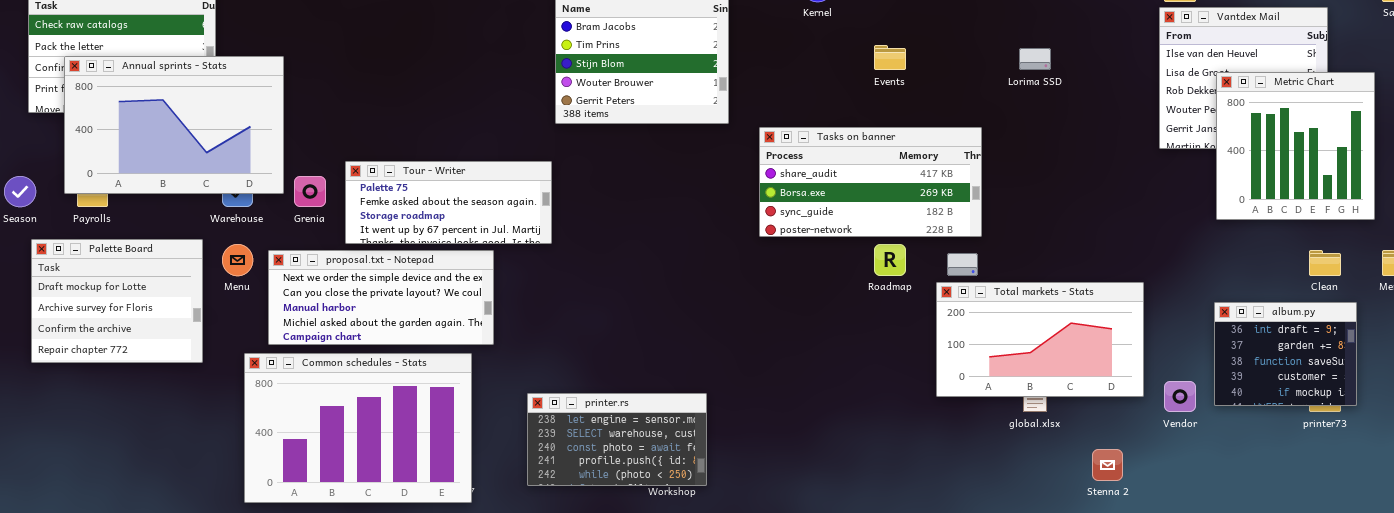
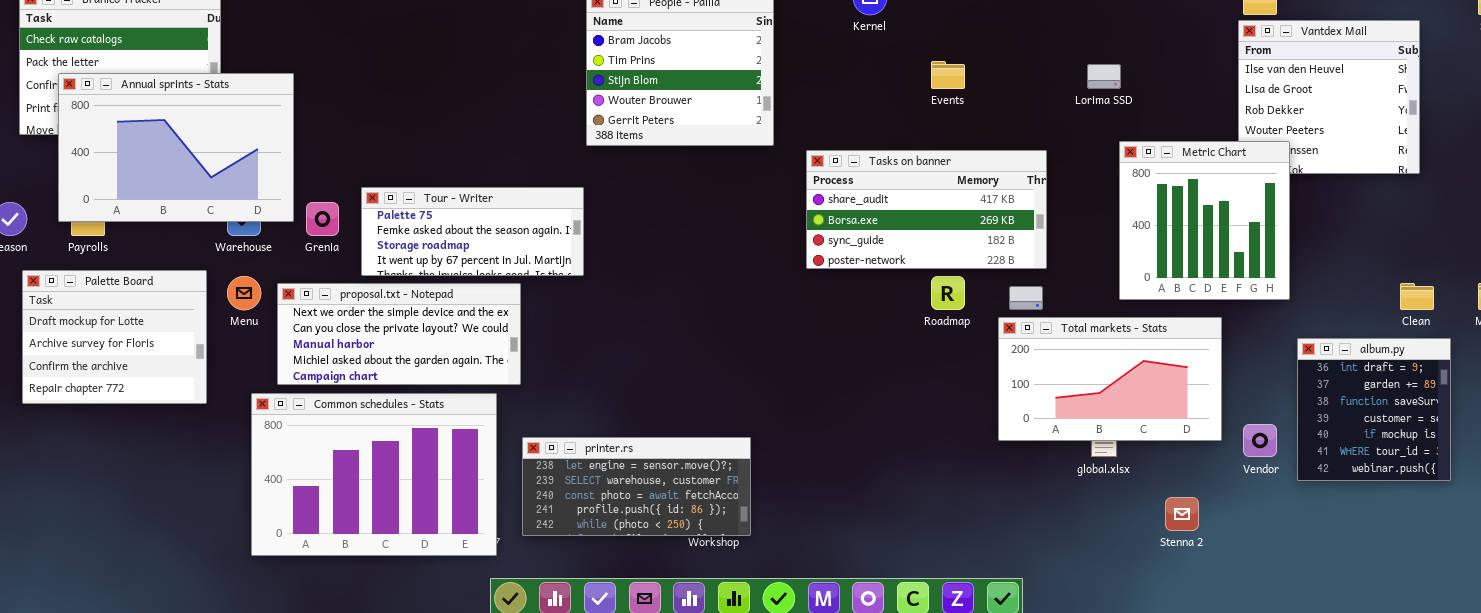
Metric Chart: [1216,72,1375,220] -> [1119,141,1290,300], moved
album.py: [1214,302,1357,406] -> [1297,338,1451,481], resized
printer.rs: [527,393,707,486] -> [522,437,751,536], resized

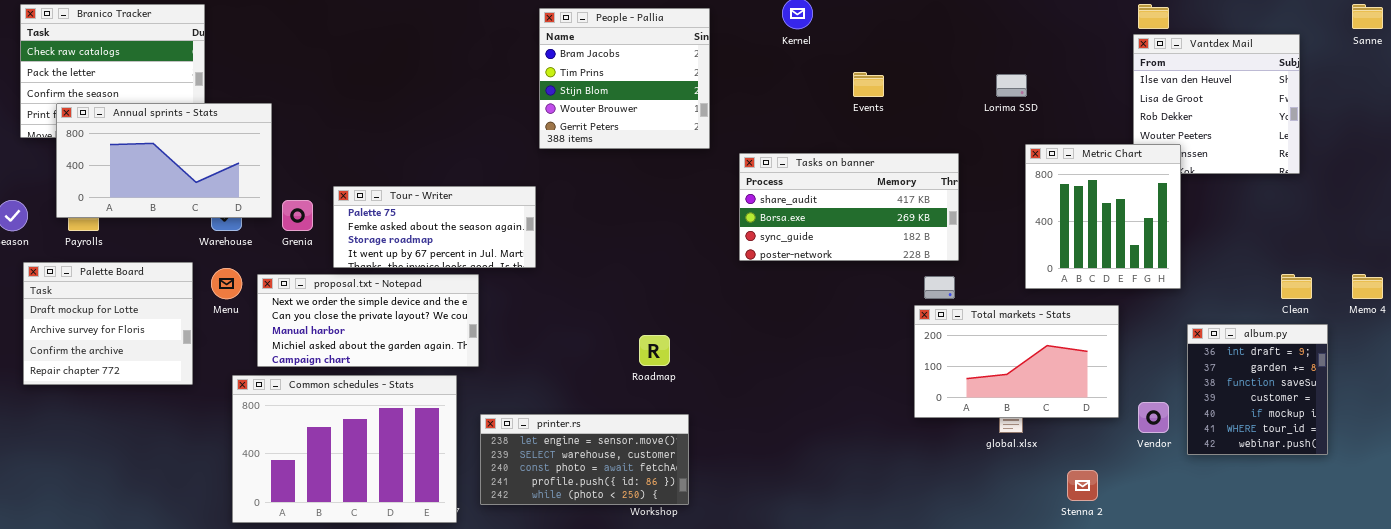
Annual sprints - Stats: [58,73,294,222] -> [56,103,272,218], resized
Roadmap: [931,276,965,310] -> [639,335,670,366], moved

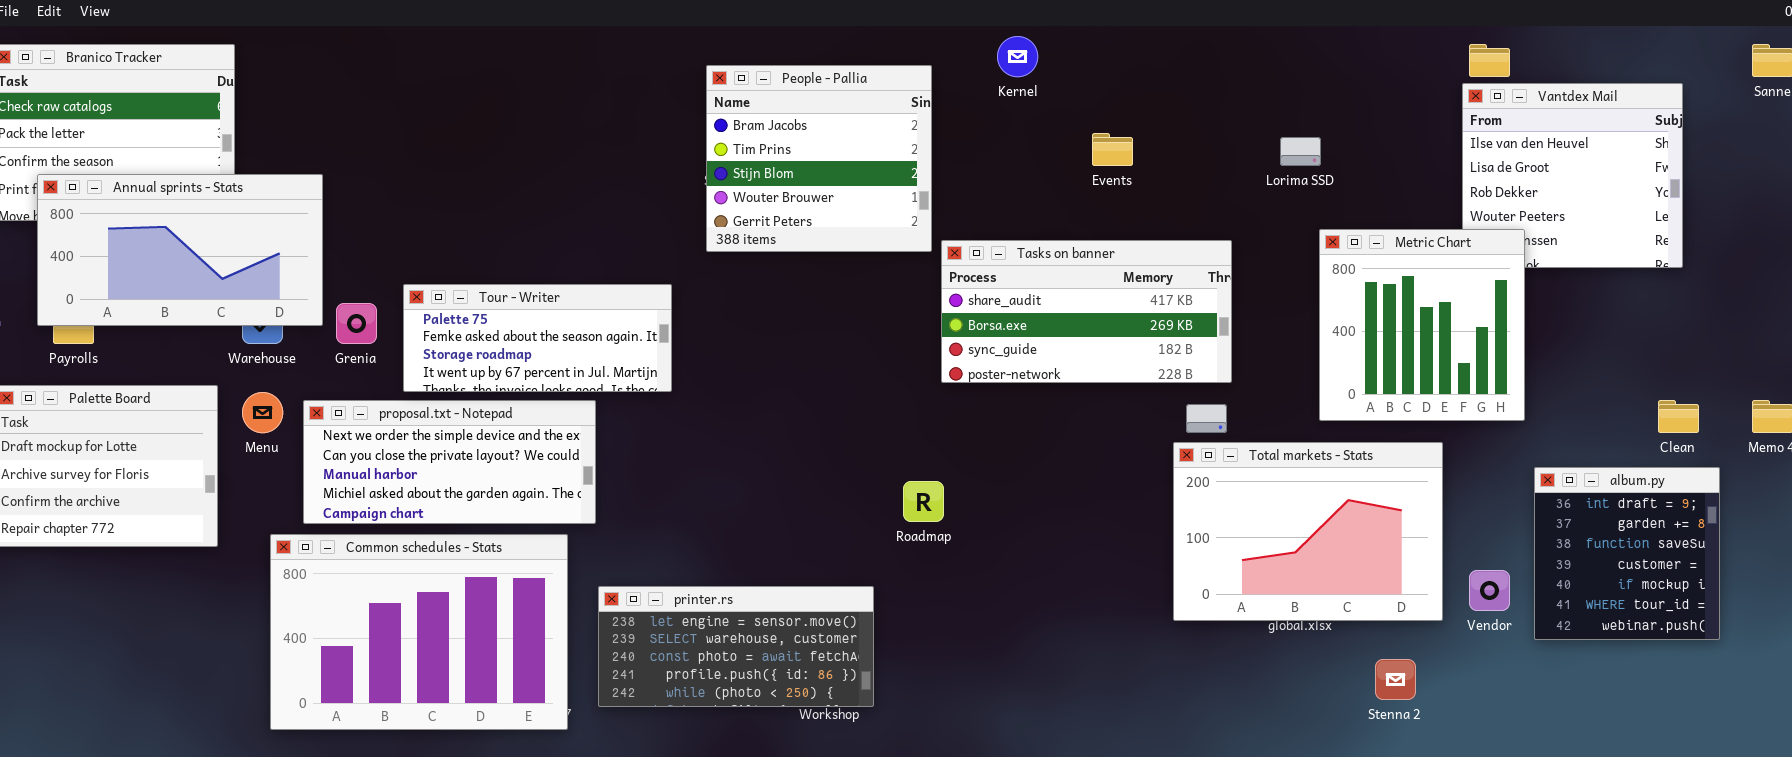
People - Pallia: [539,8,710,149] -> [706,65,932,252], moved
Total markets - Stats: [914,305,1119,418] -> [1173,442,1443,621], resized
Roadmap: [639,335,670,366] -> [903,481,944,522], moved

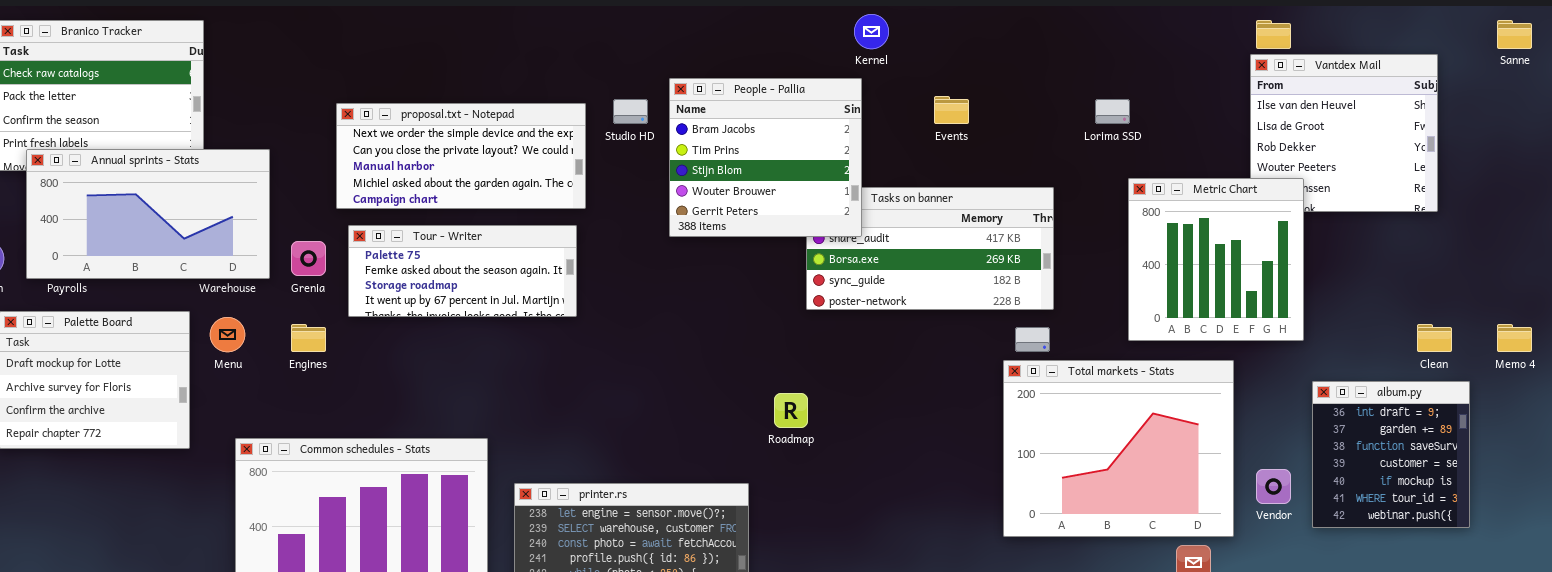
People - Pallia: [706,65,932,252] -> [669,78,862,237], moved
Annual sprints - Stats: [37,174,323,326] -> [26,149,270,279], moved
proposal.txt - Notepad: [303,400,596,524] -> [336,103,586,209], moved
Total markets - Stats: [1173,442,1443,621] -> [1003,360,1234,537], resized

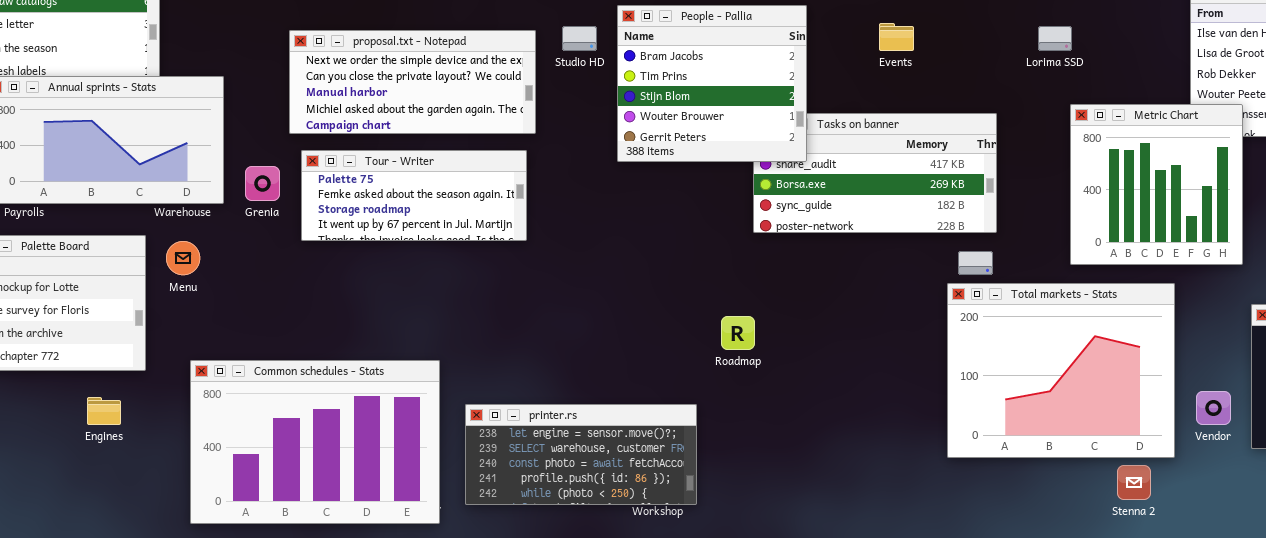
Engines: [291,324,326,352] -> [87,397,121,425], moved

